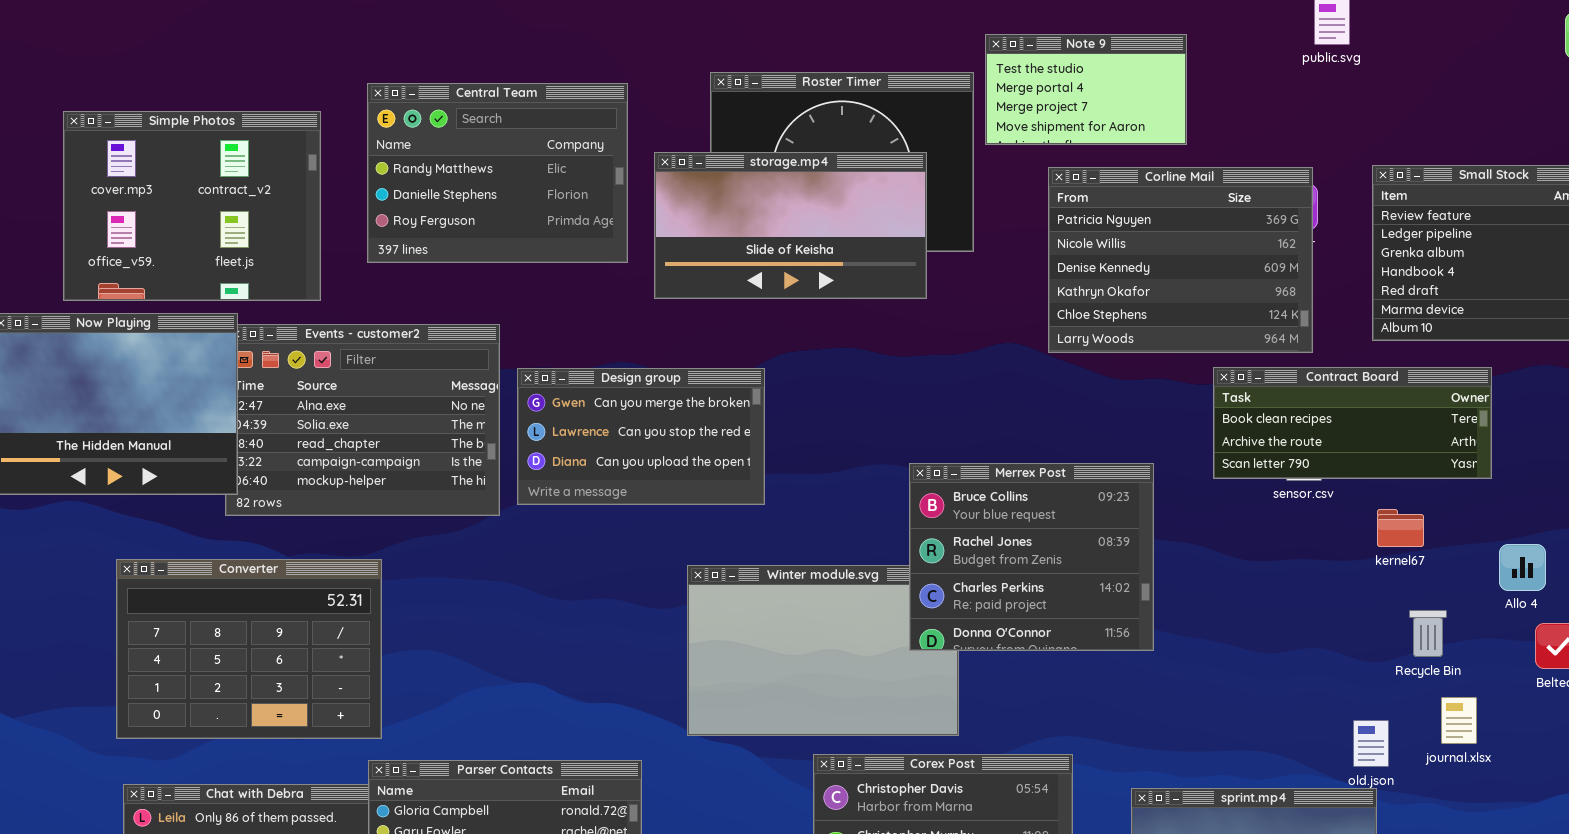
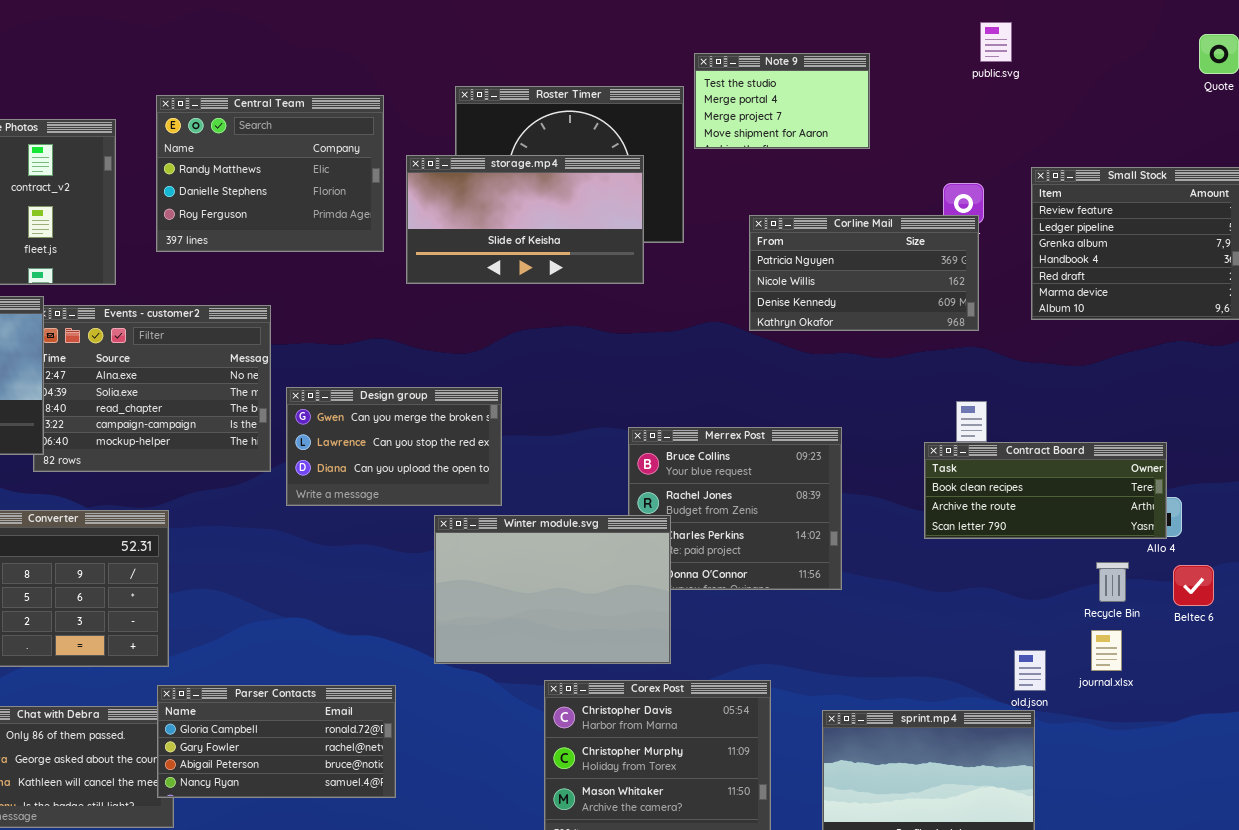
Corline Mail: [1048,167,1313,353] -> [749,215,979,331], resized
Contract Board: [1213,367,1492,479] -> [924,442,1167,539], moved
Design group: [517,368,765,505] -> [286,387,502,506], moved
Winter module.svg: [687,565,959,736] -> [434,515,671,664], raised
Recycle Bin: [1409,610,1447,657] -> [1096,562,1129,602], moved

